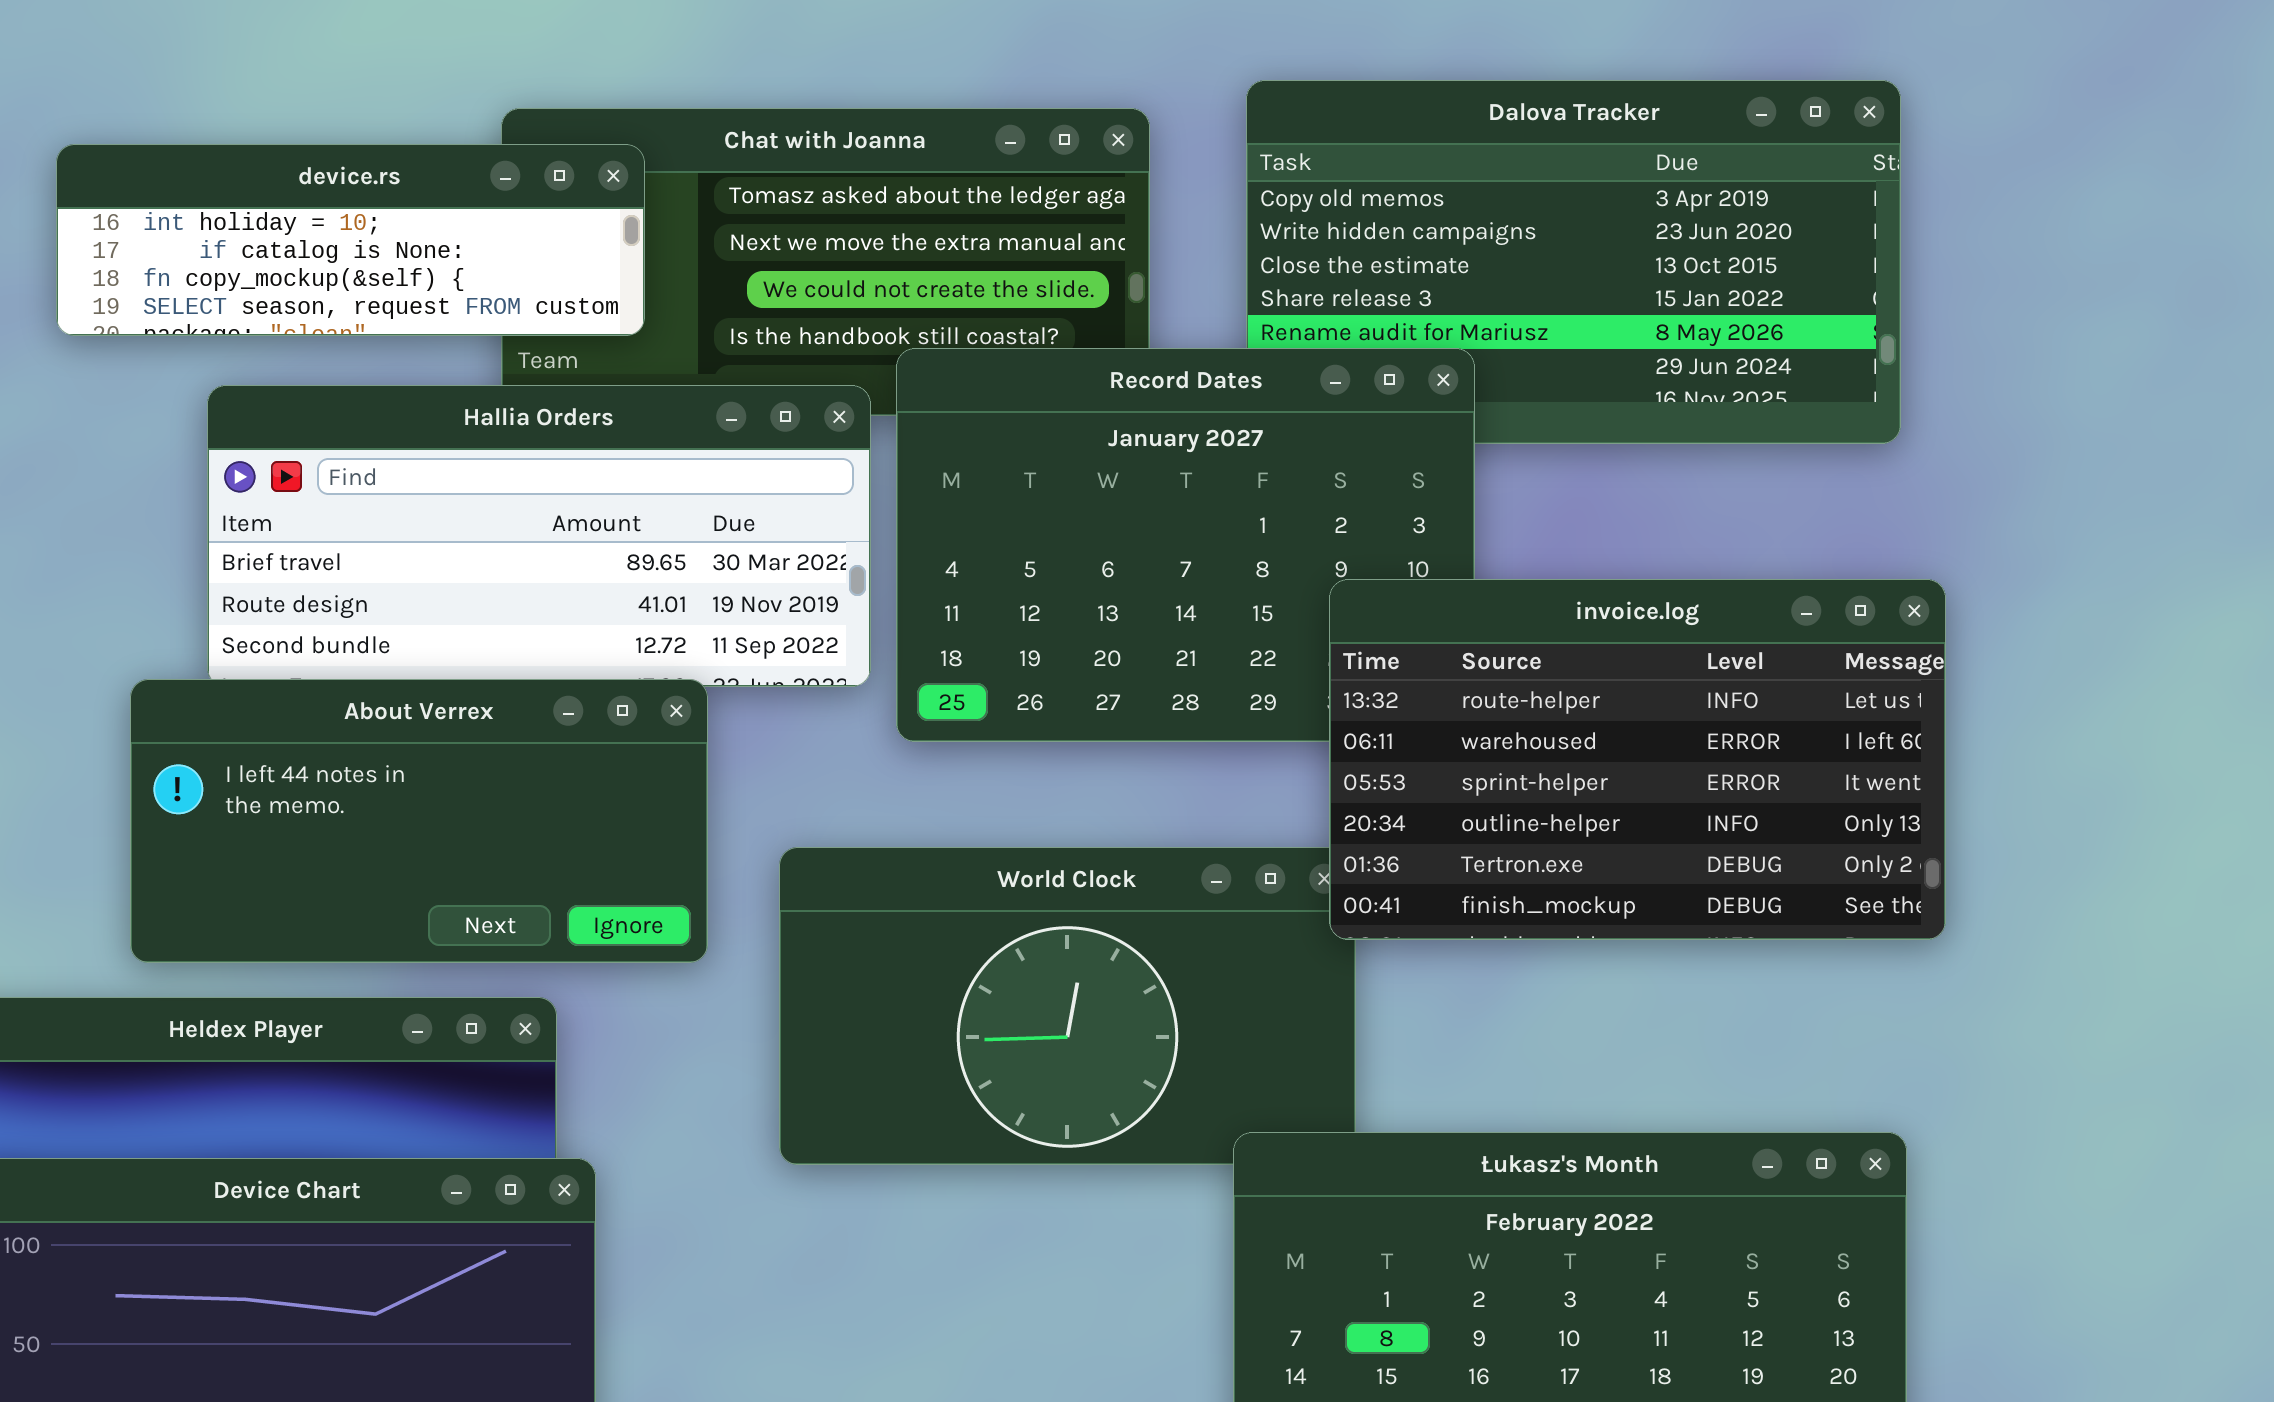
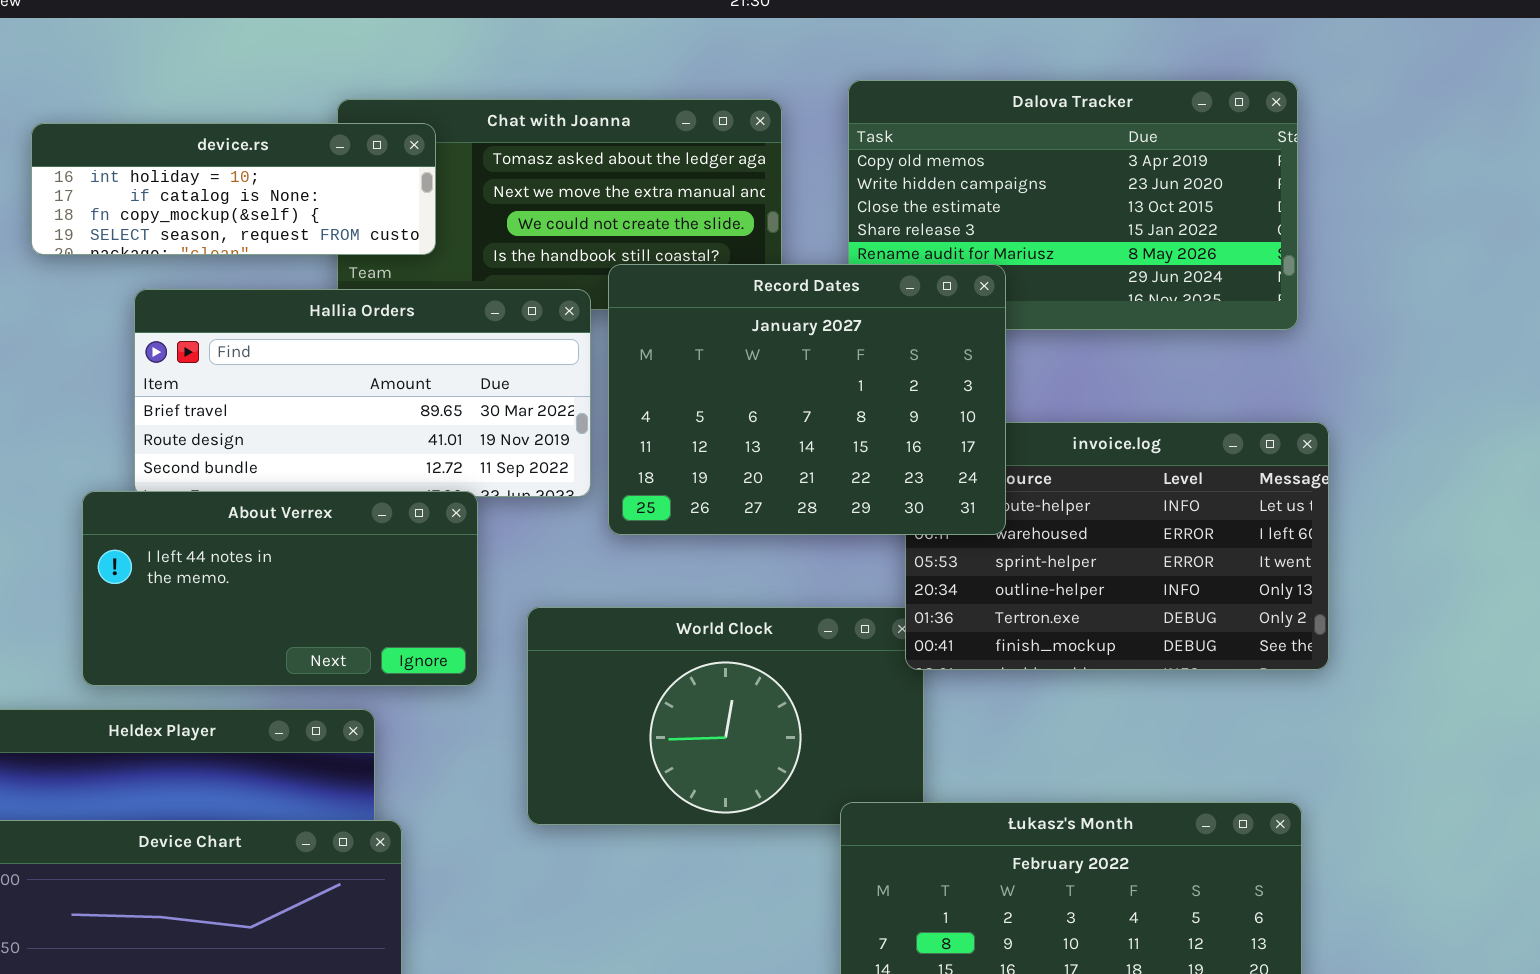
Record Dates: [896,348,1475,742] -> [608,264,1006,535], raised

